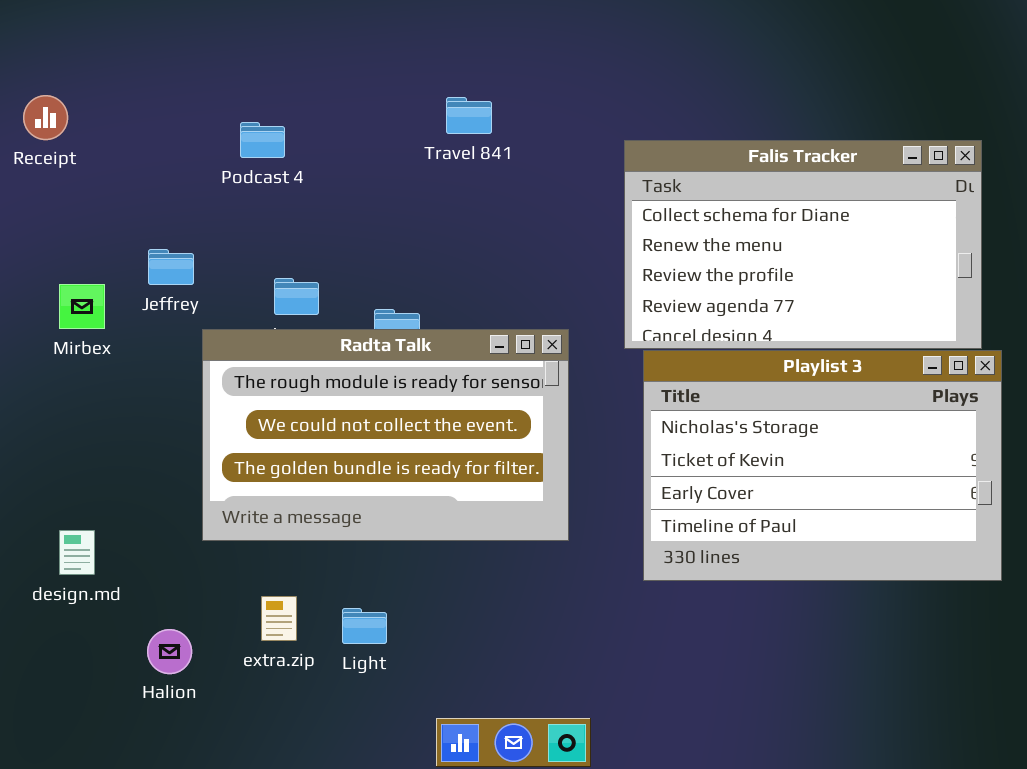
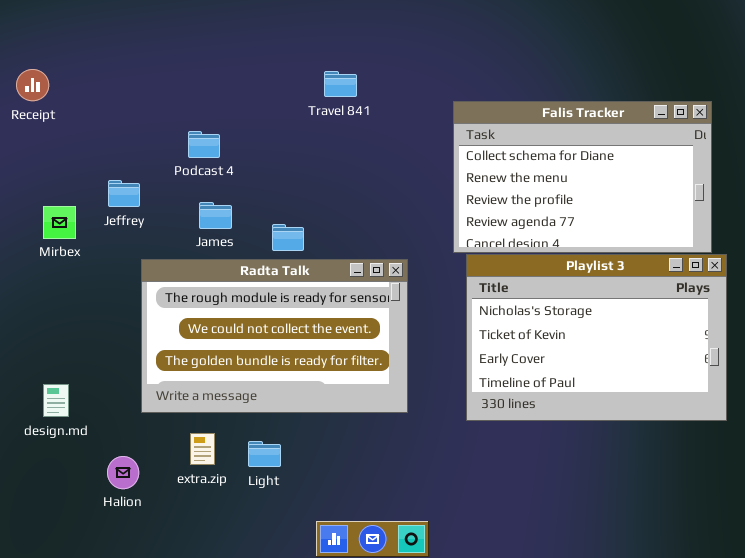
Podcast 4: [240,122,285,158] -> [188,131,220,158], moved
Radta Talk: [202,329,569,541] -> [141,259,408,413], moved

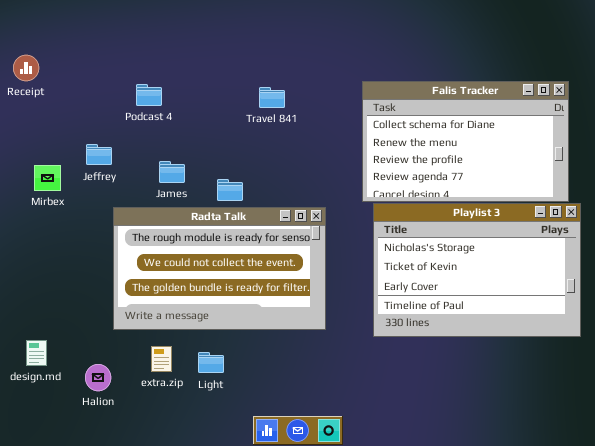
Travel 841: [324,71,357,97] -> [259,87,285,108], moved
Podcast 4: [188,131,220,158] -> [136,84,162,106], moved
design.md: [43,384,69,417] -> [26,340,47,366], moved

